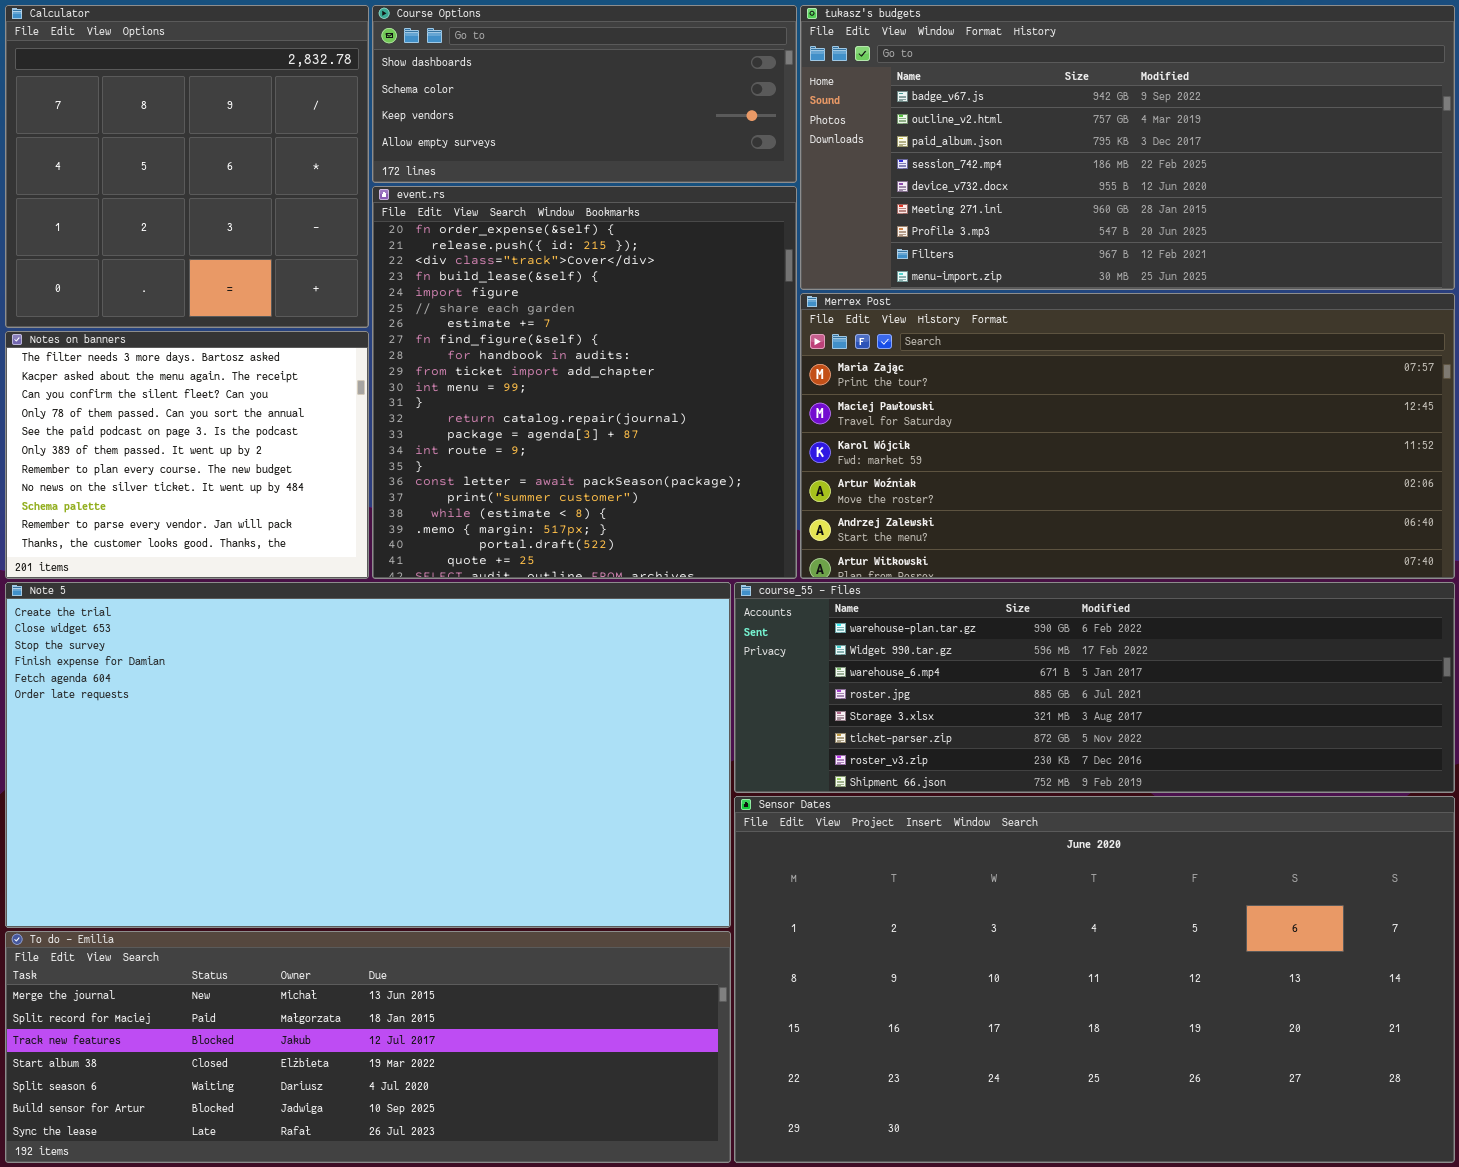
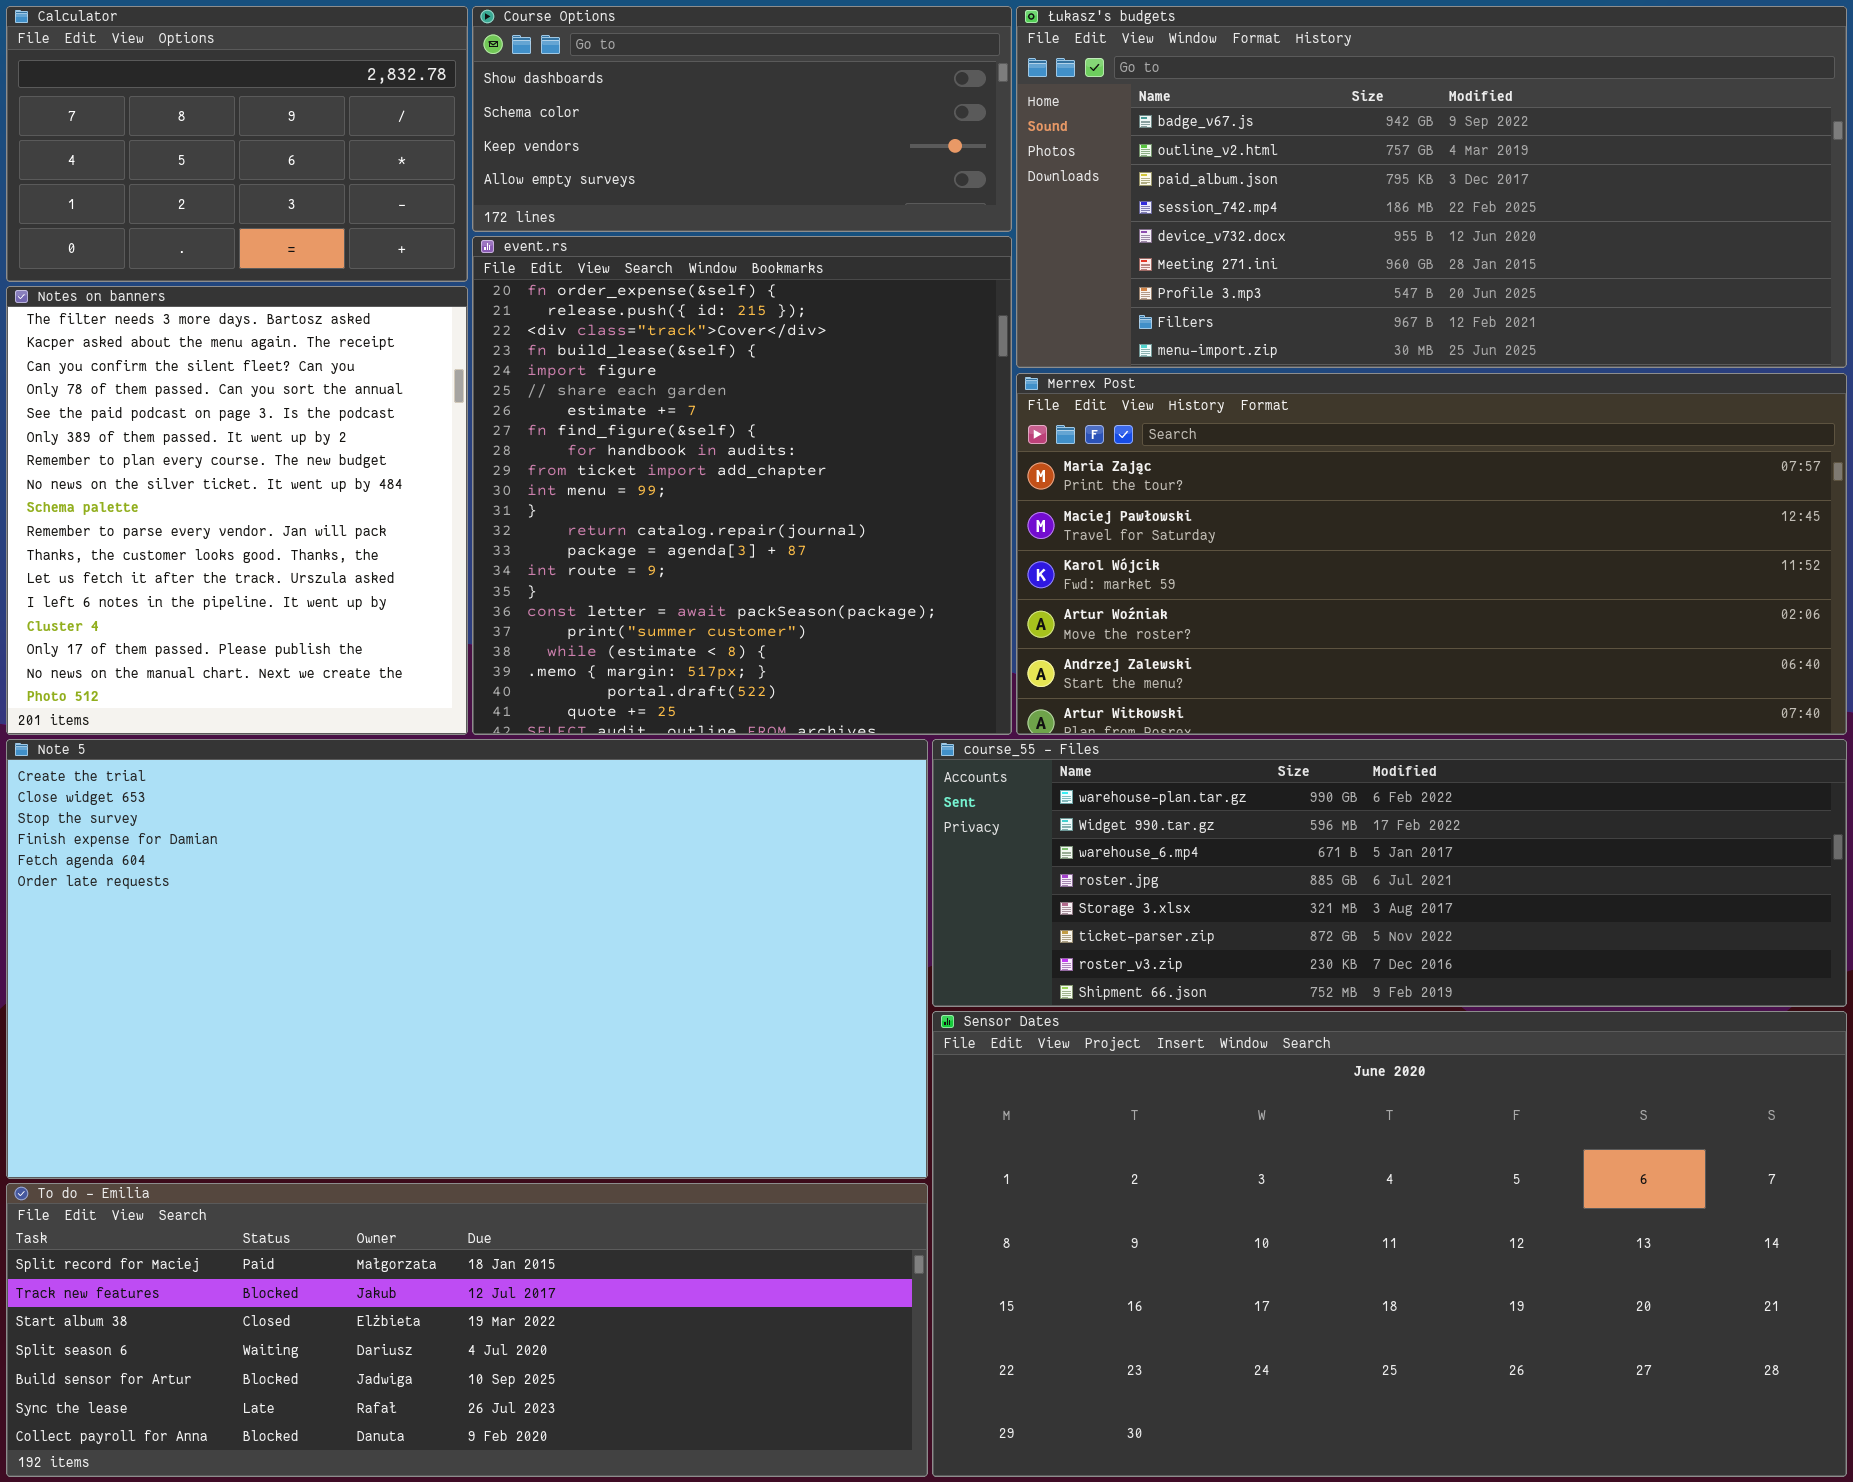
Calculator: [5,5,369,328] -> [6,6,468,282], resized
Notes on banners: [5,331,369,579] -> [6,286,468,735], resized
To do - Emilia: [5,931,731,1163] -> [6,1183,928,1477], scrolled down 1 row

